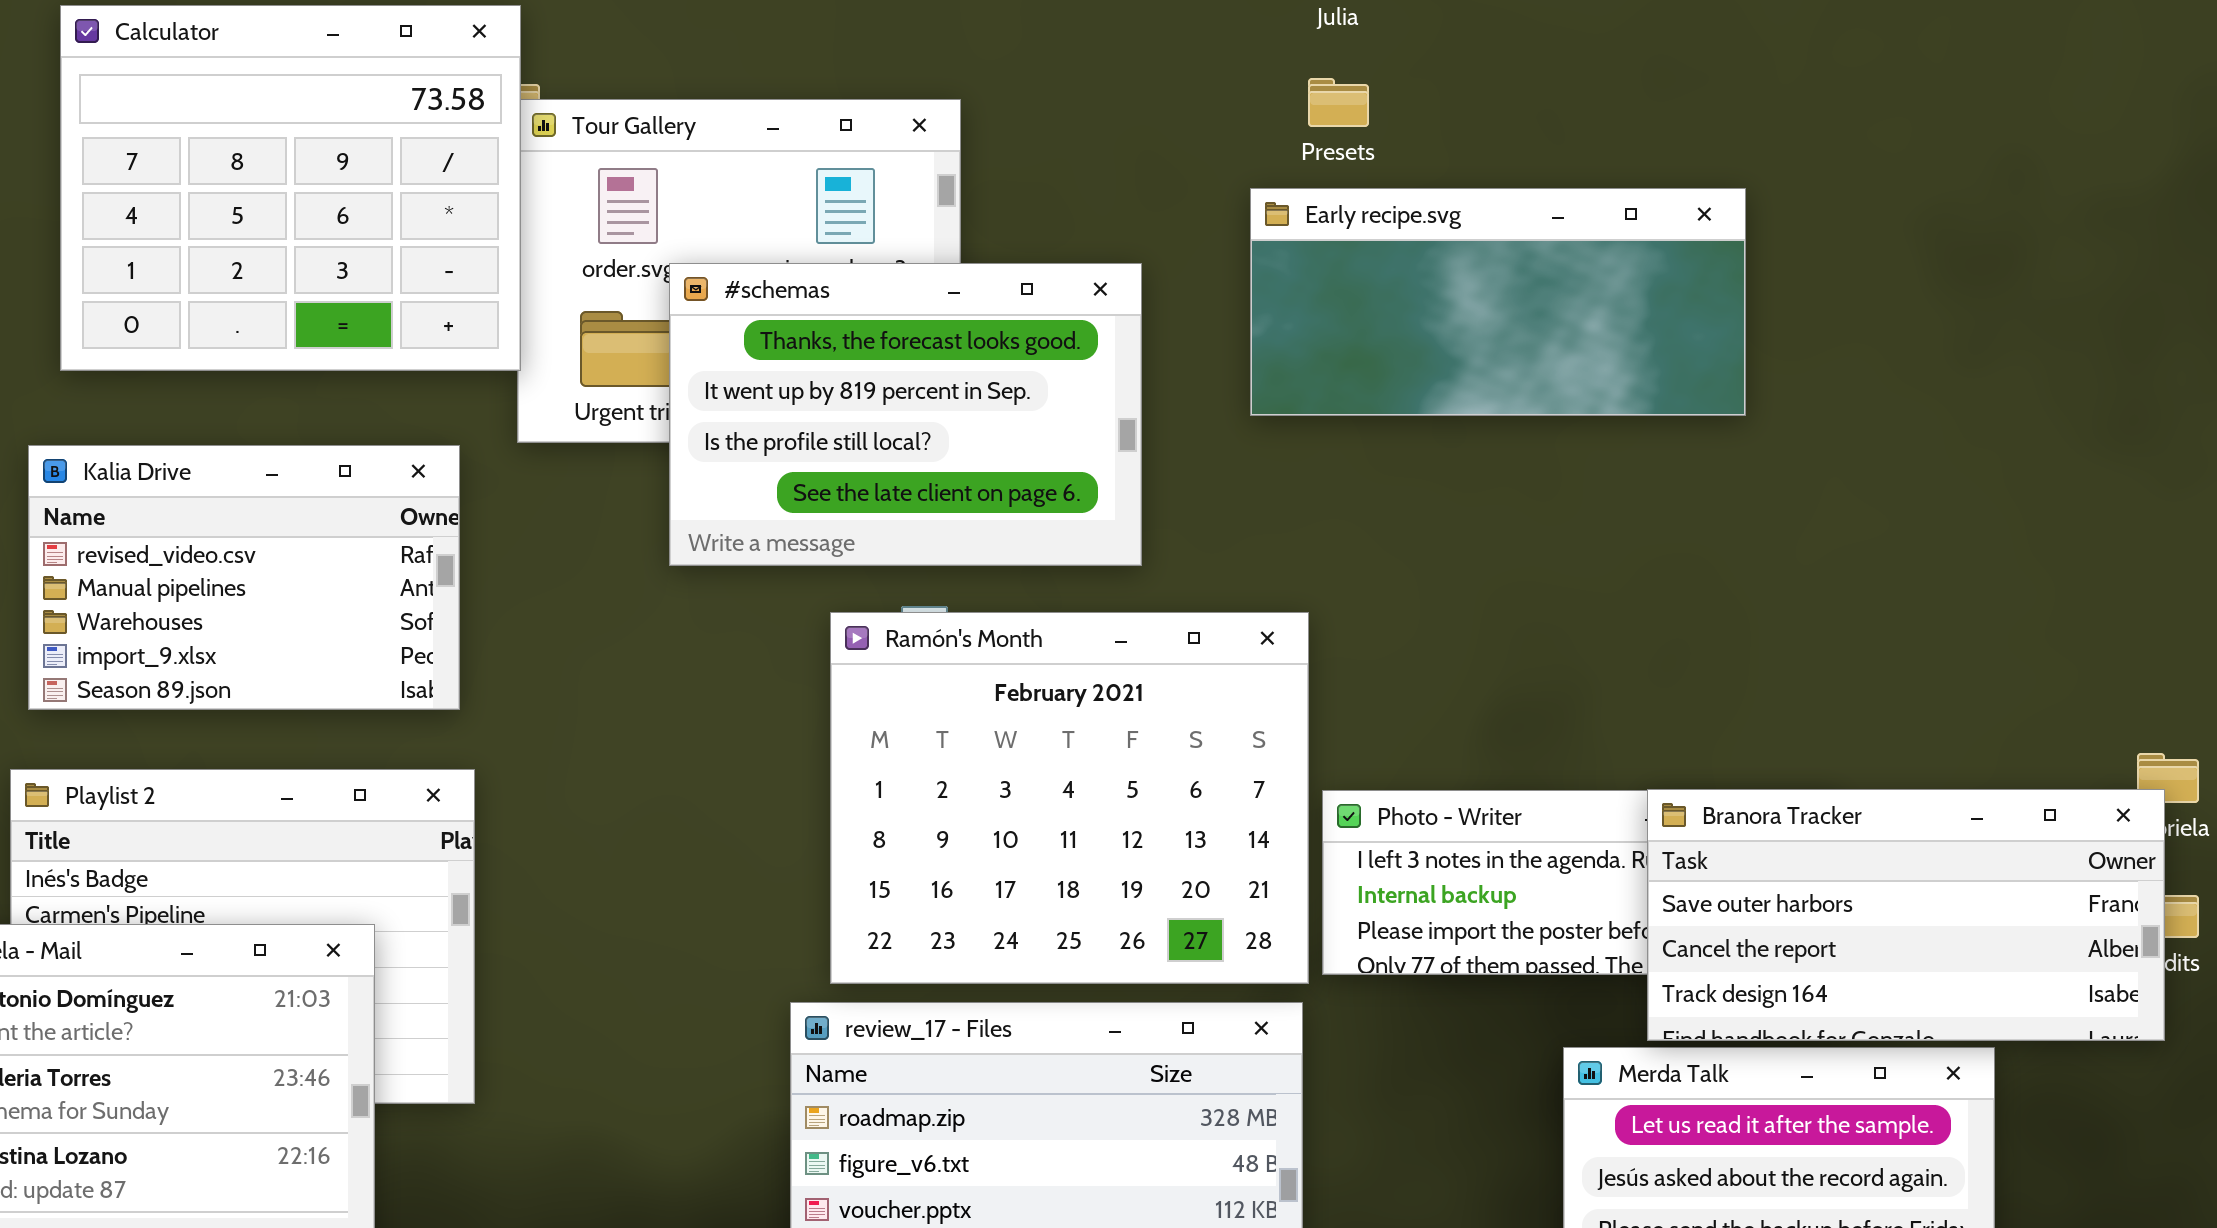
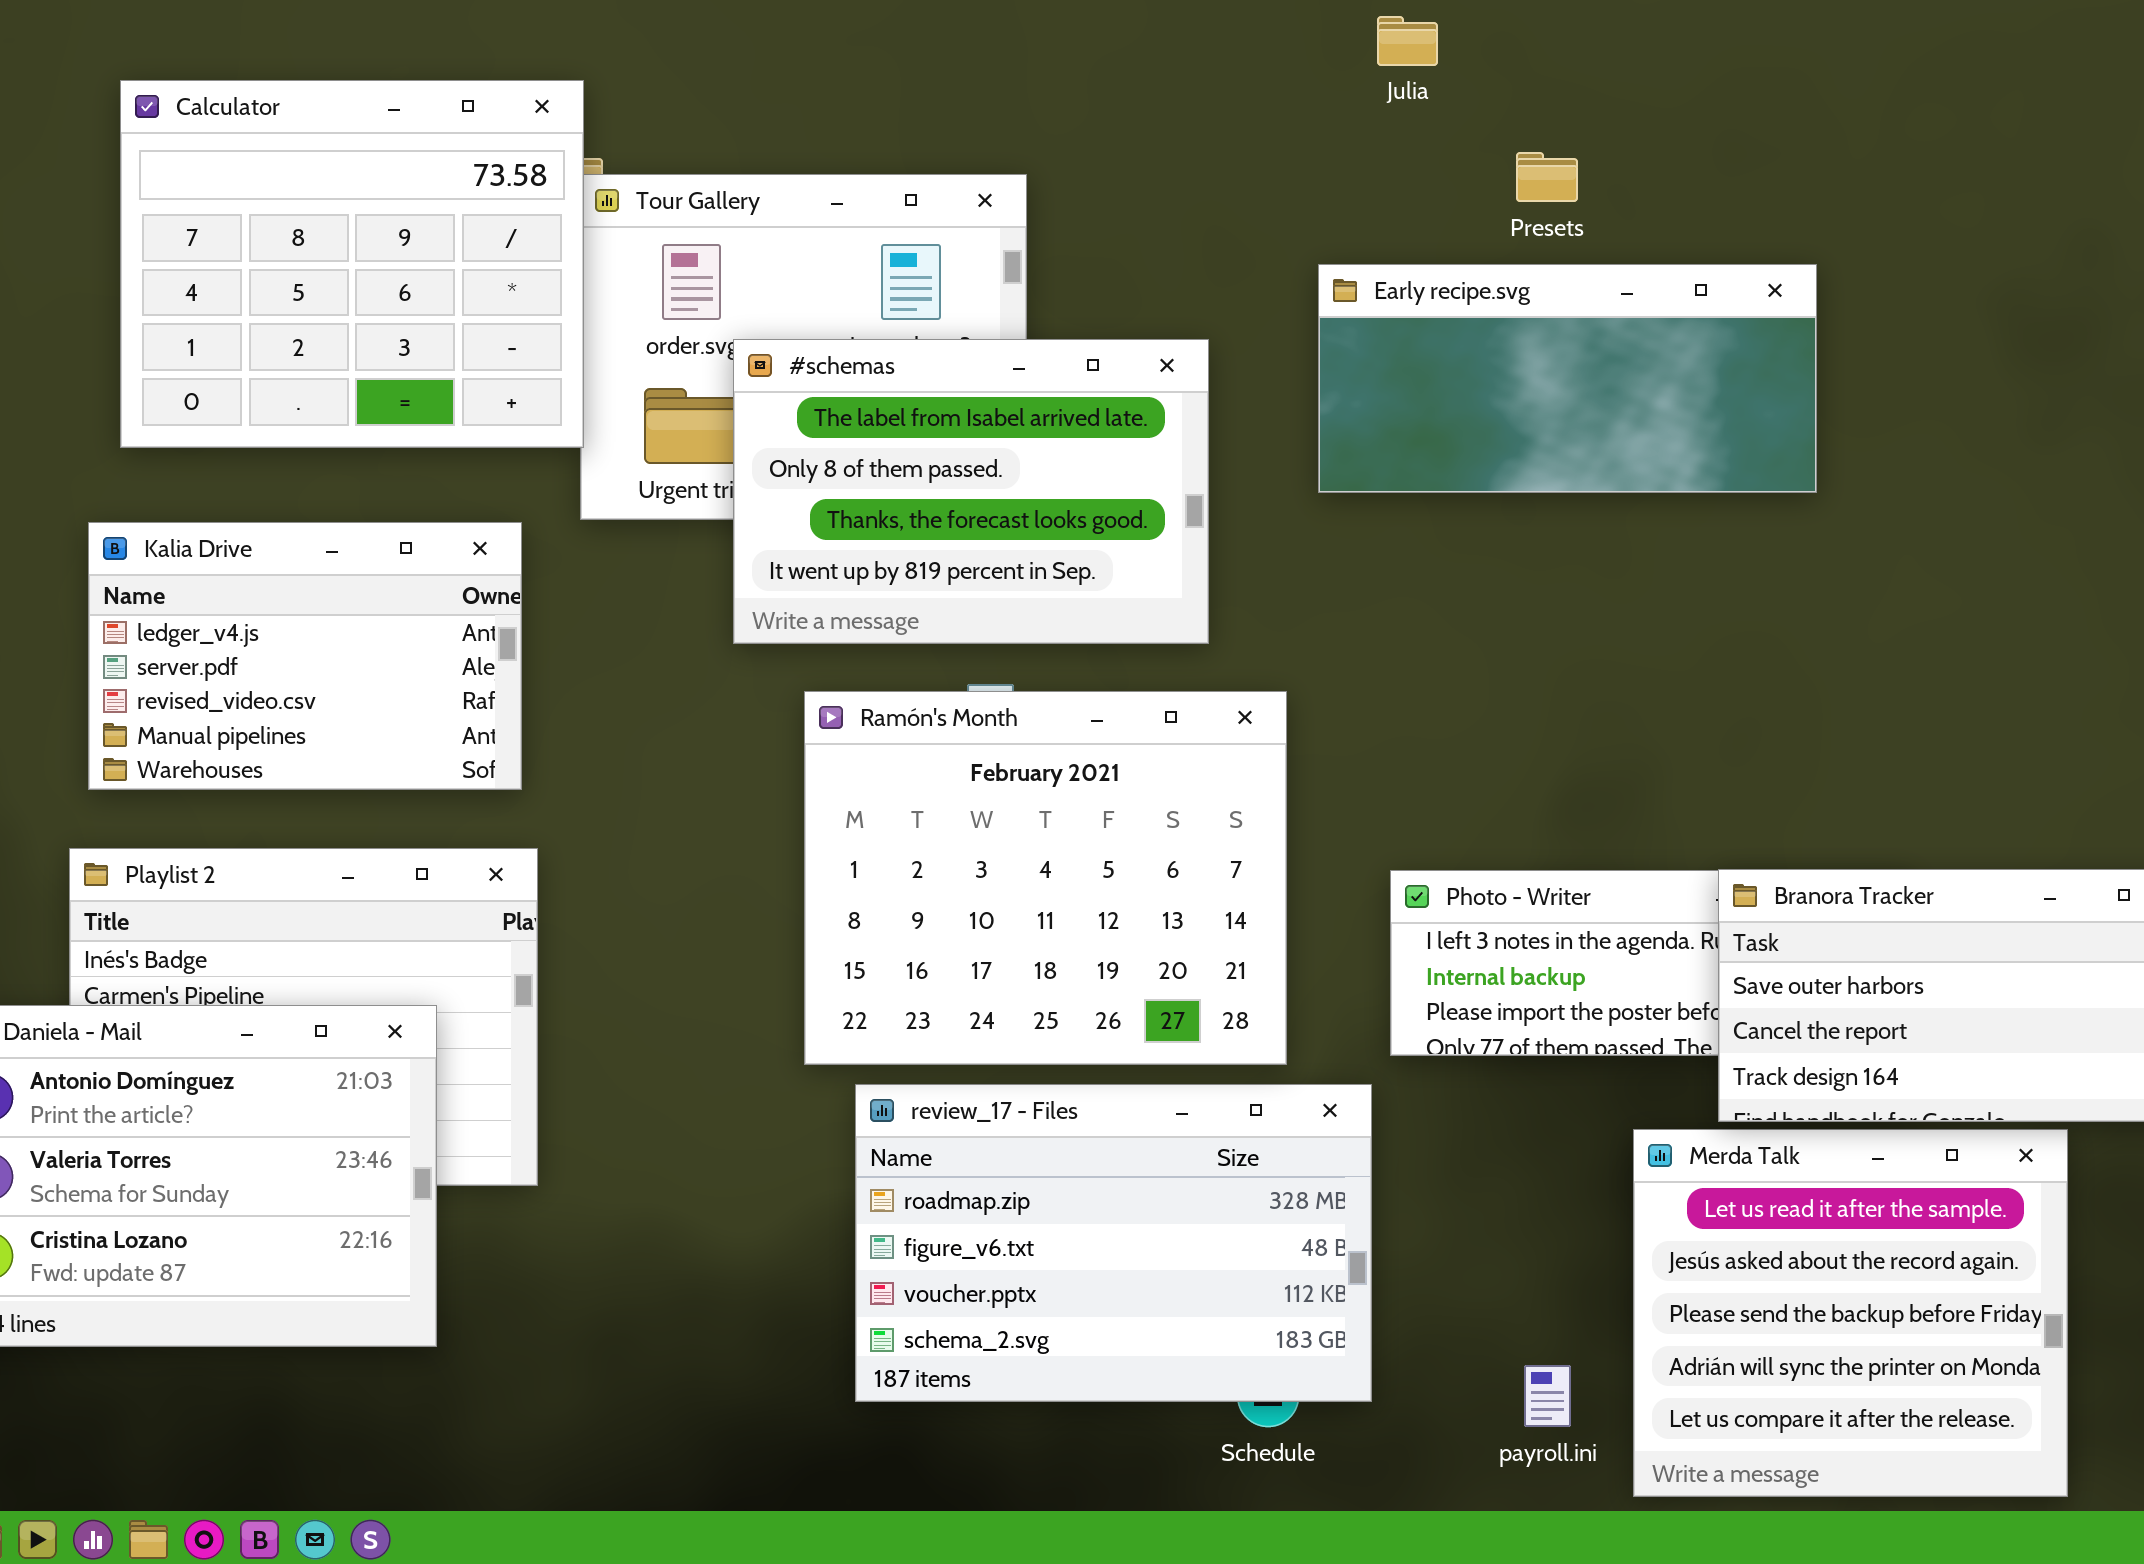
Presets: [1308,78,1369,127] -> [1516,152,1578,202], moved
#schemas: [669,263,1142,566] -> [733,339,1209,644], scrolled up 2 rows
Kalia Drive: [28,445,460,710] -> [88,522,522,790], scrolled up 2 rows
Ramón's Month: [830,612,1309,984] -> [804,691,1287,1065], moved

